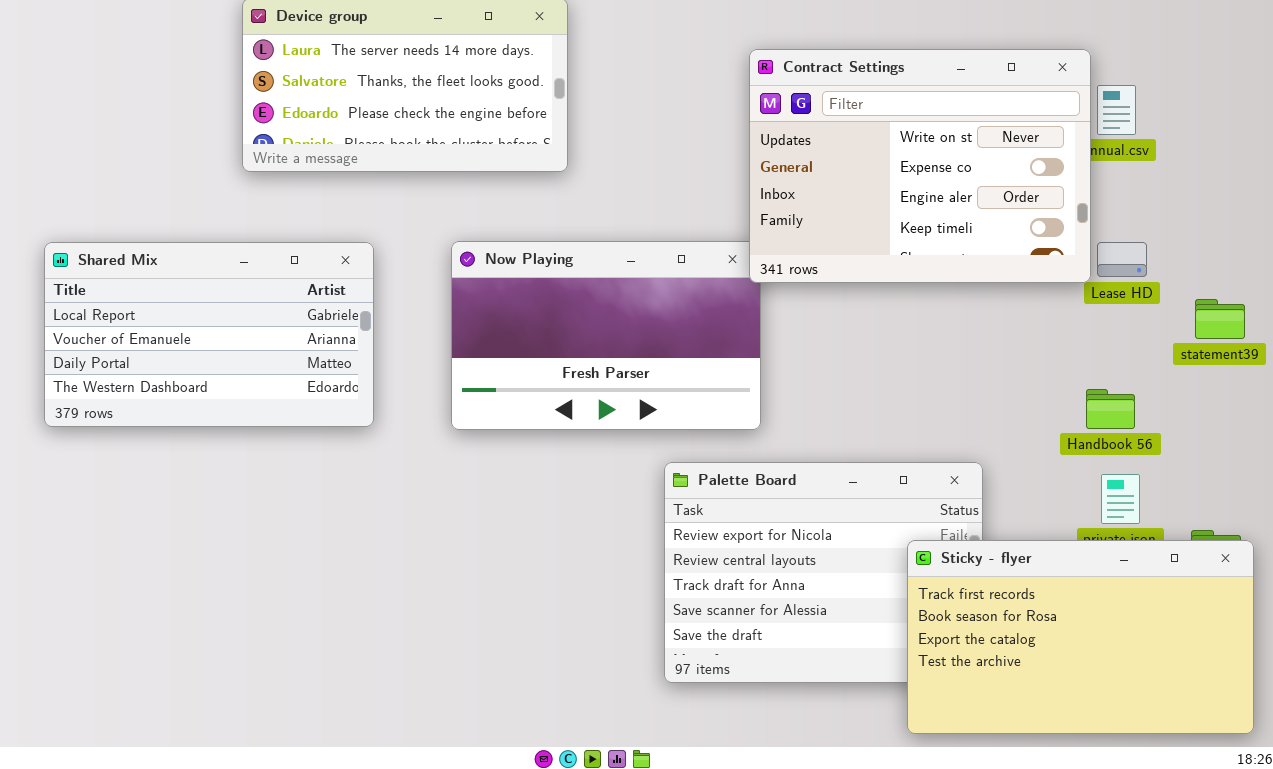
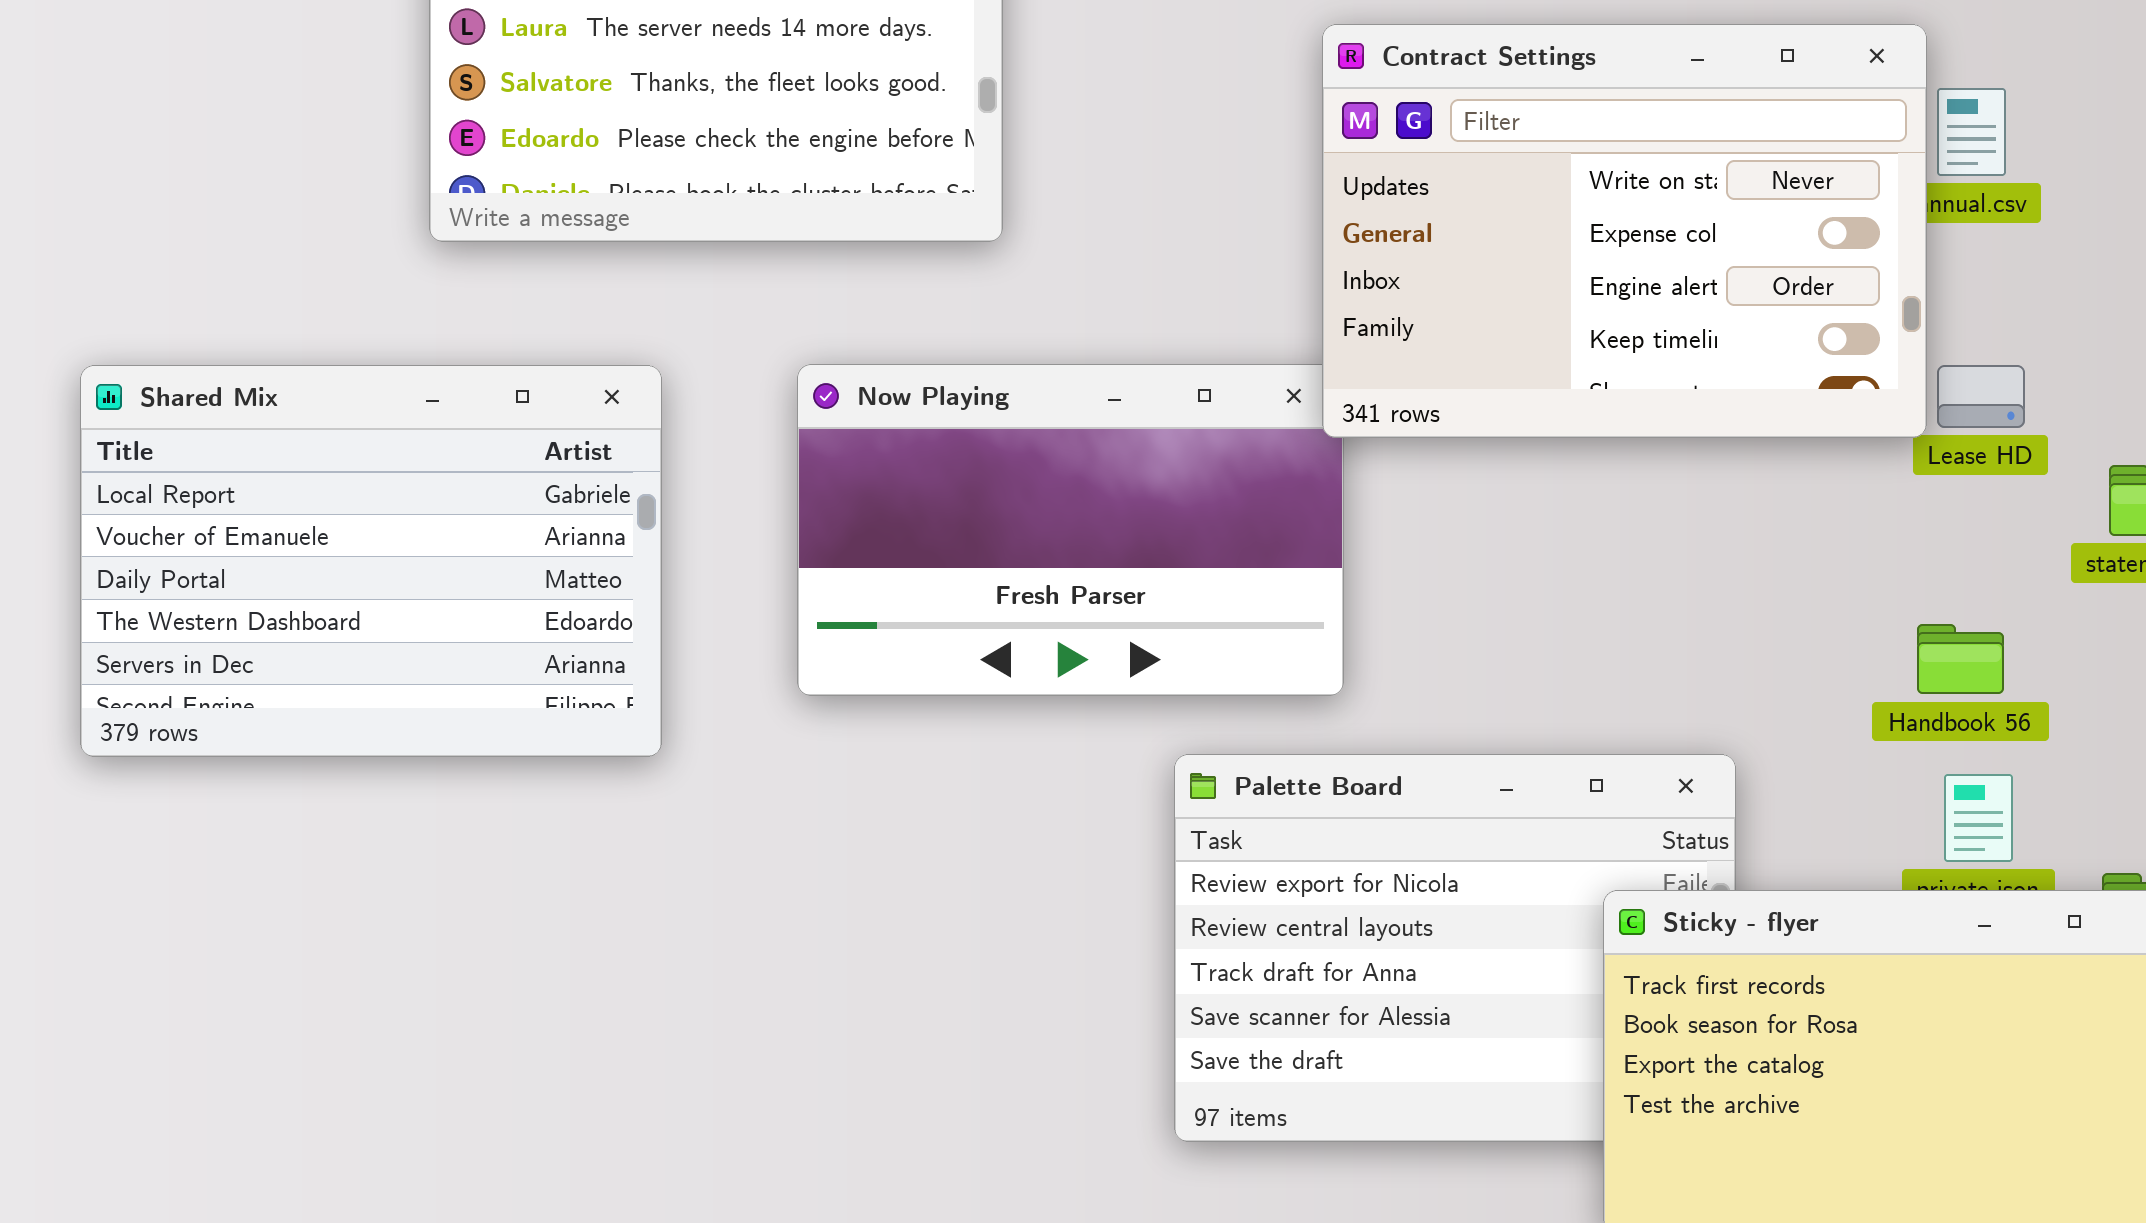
Shared Mix: [44,242,374,427] -> [80,365,662,757], resized

